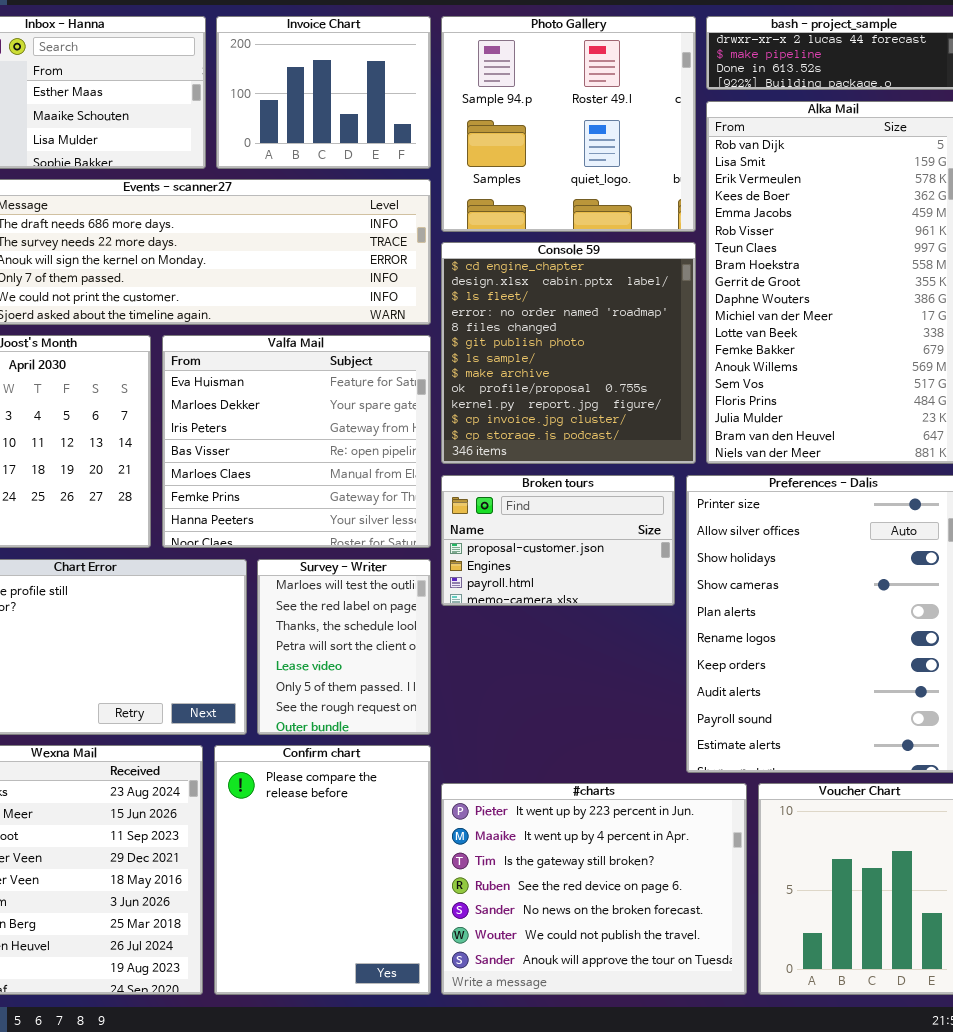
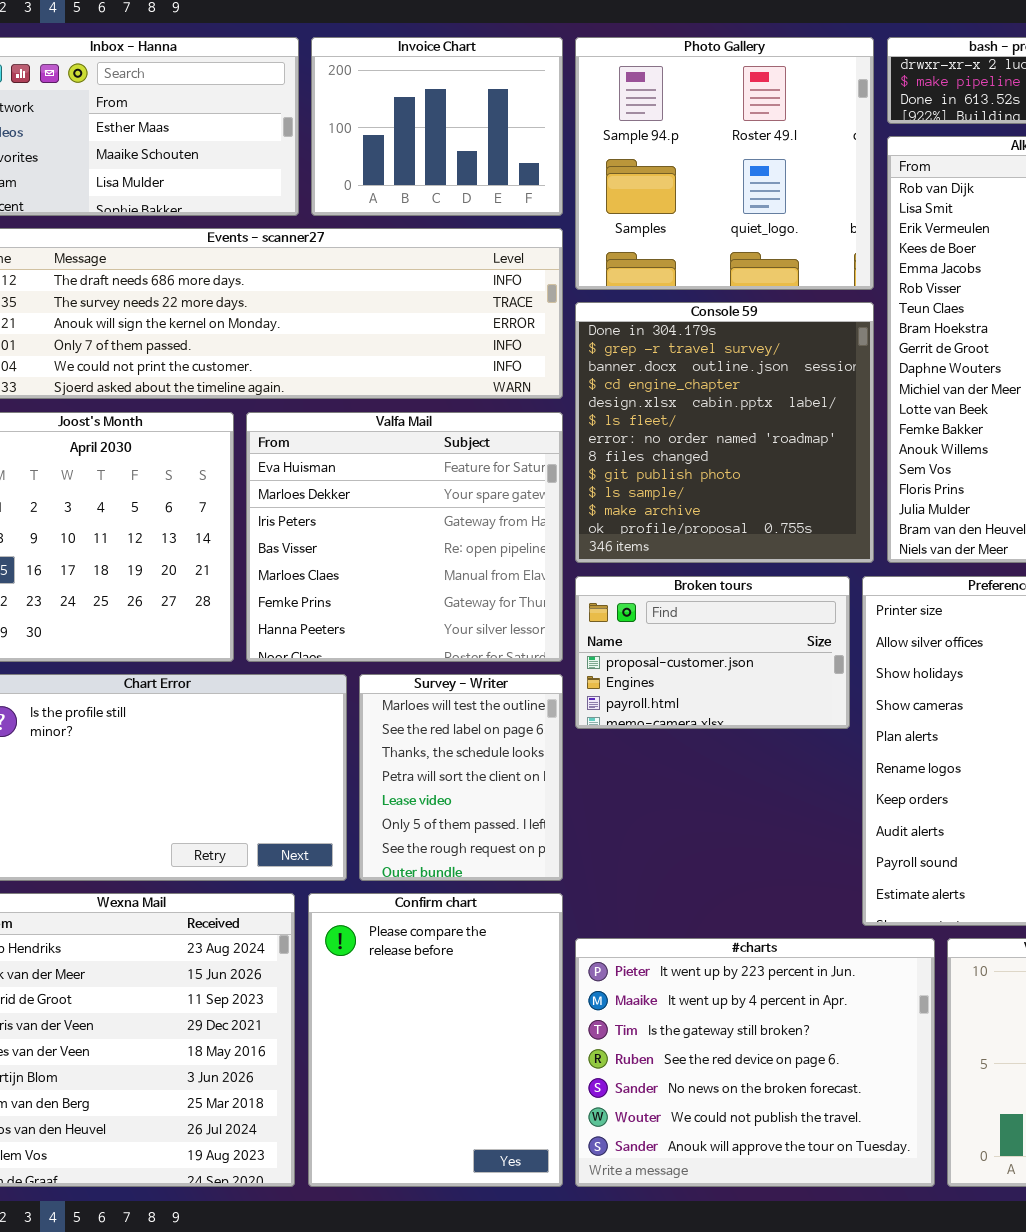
Console 59: [441,242,696,464] -> [575,302,874,563], scrolled up 3 rows

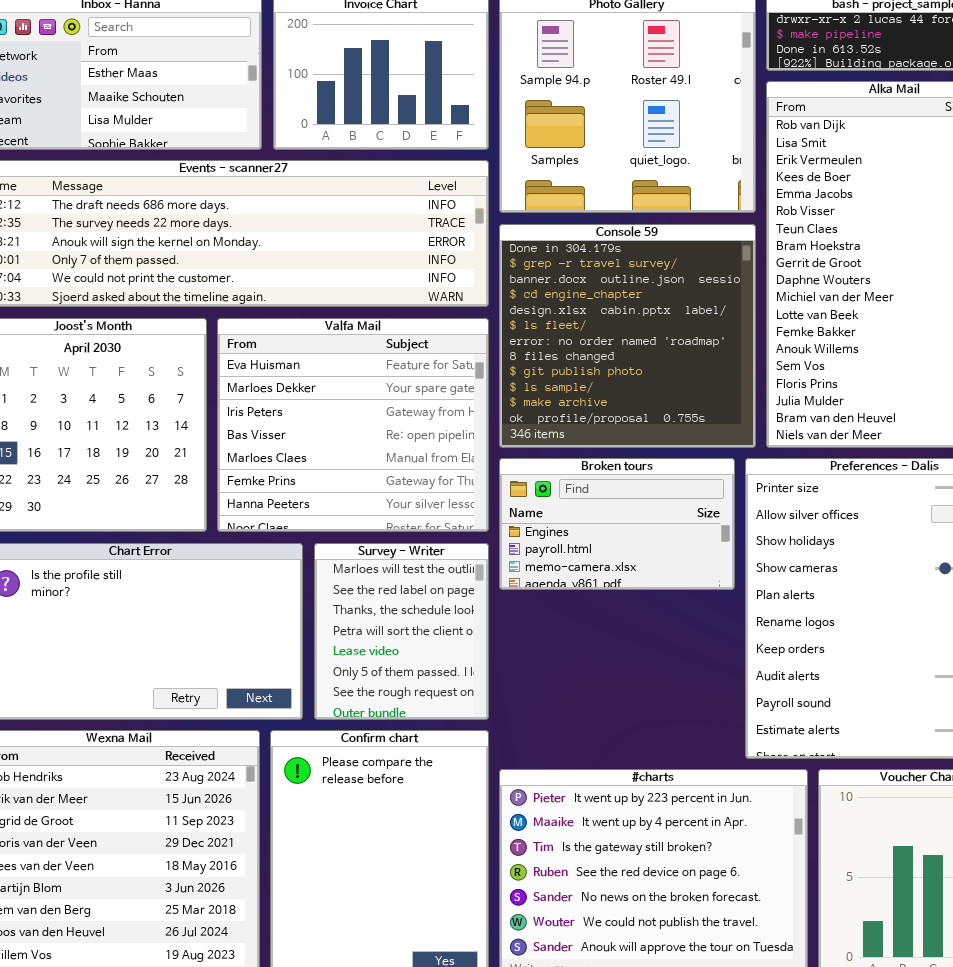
Broken tours: [575,576,850,729] -> [499,458,735,590], scrolled down 1 row

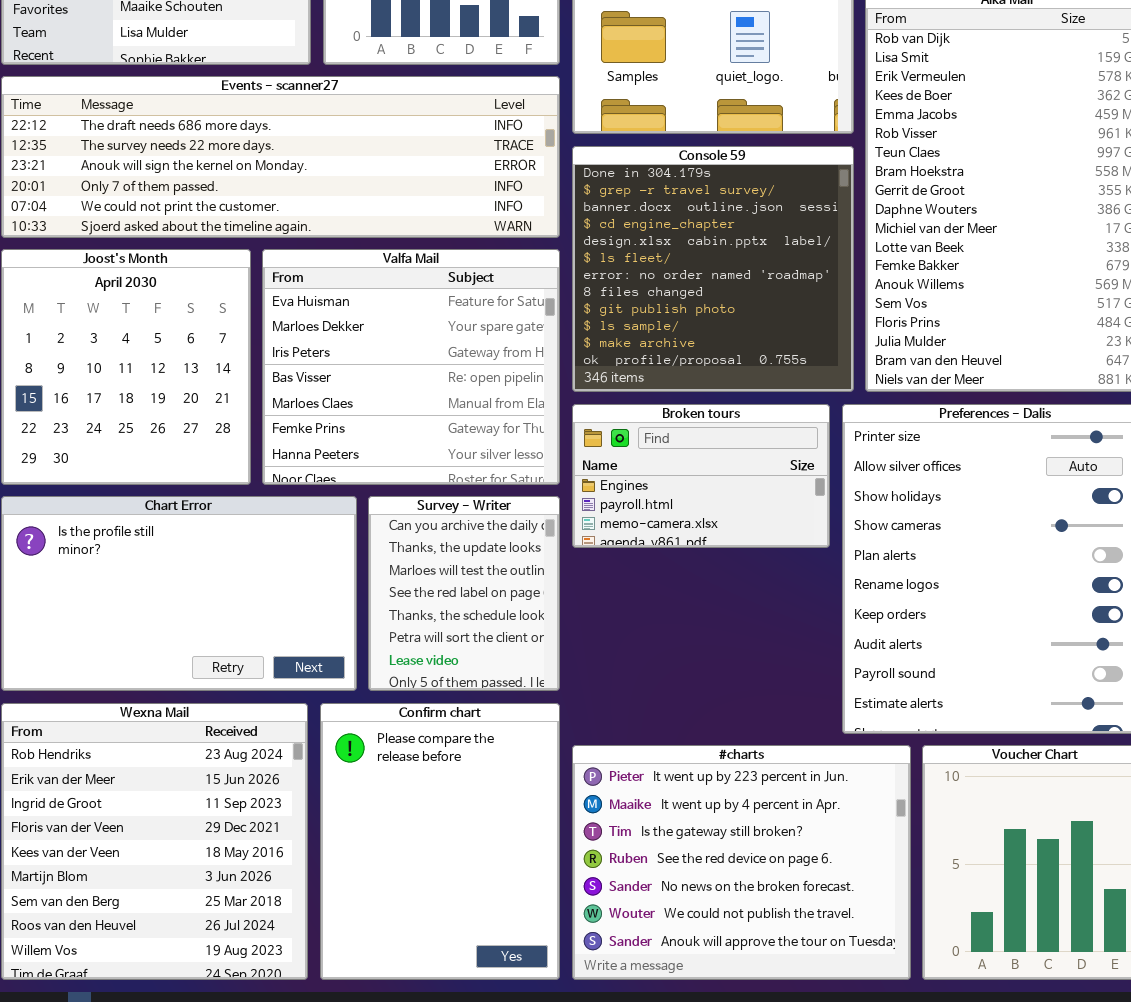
Survey - Writer: [314,543,489,720] -> [368,496,560,691], scrolled up 2 rows

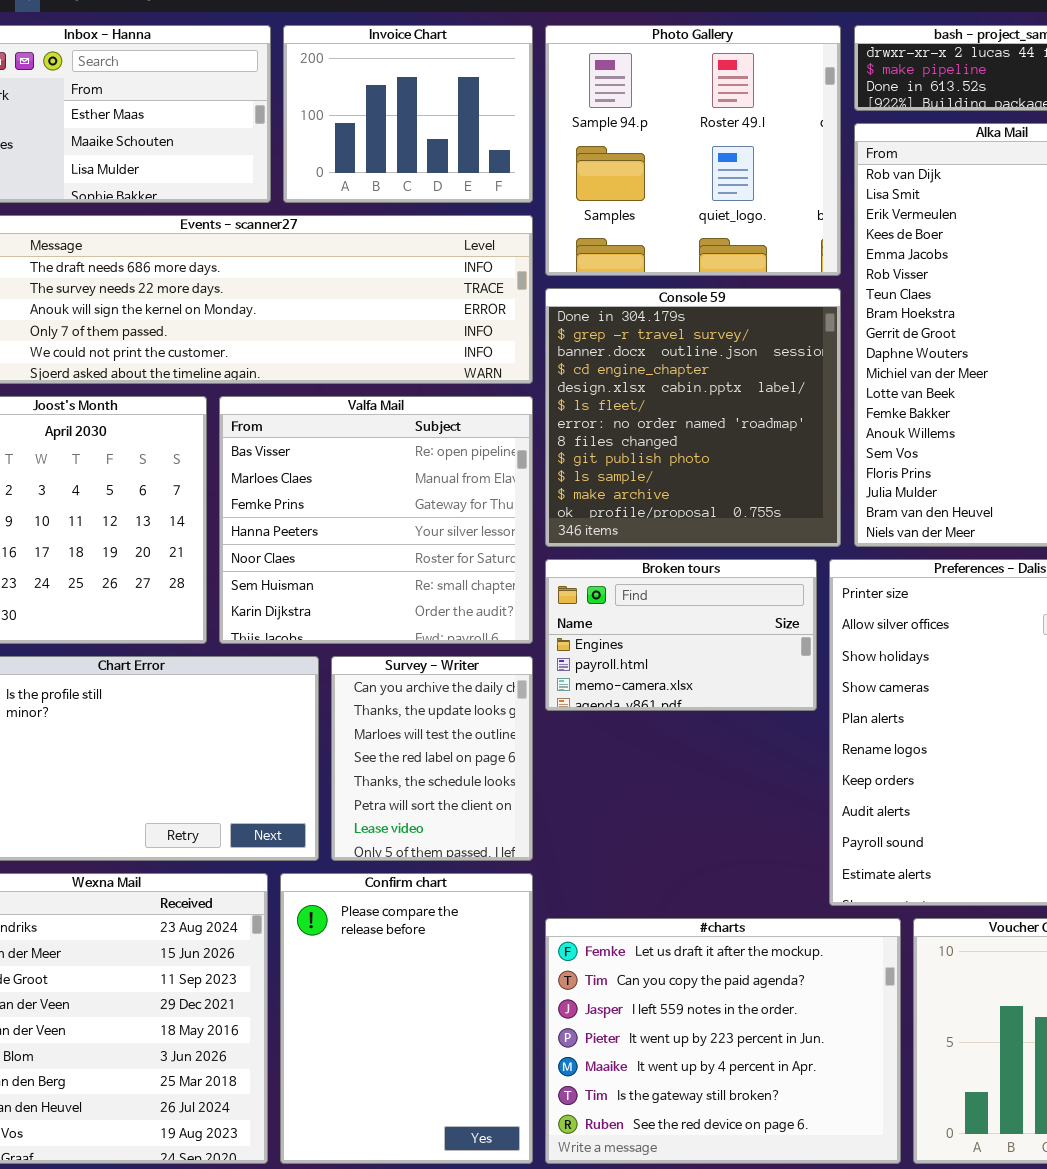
Valfa Mail: [262,249,560,485] -> [219,396,533,644], scrolled down 3 rows
#charts: [572,745,911,980] -> [545,918,901,1164], scrolled up 3 rows

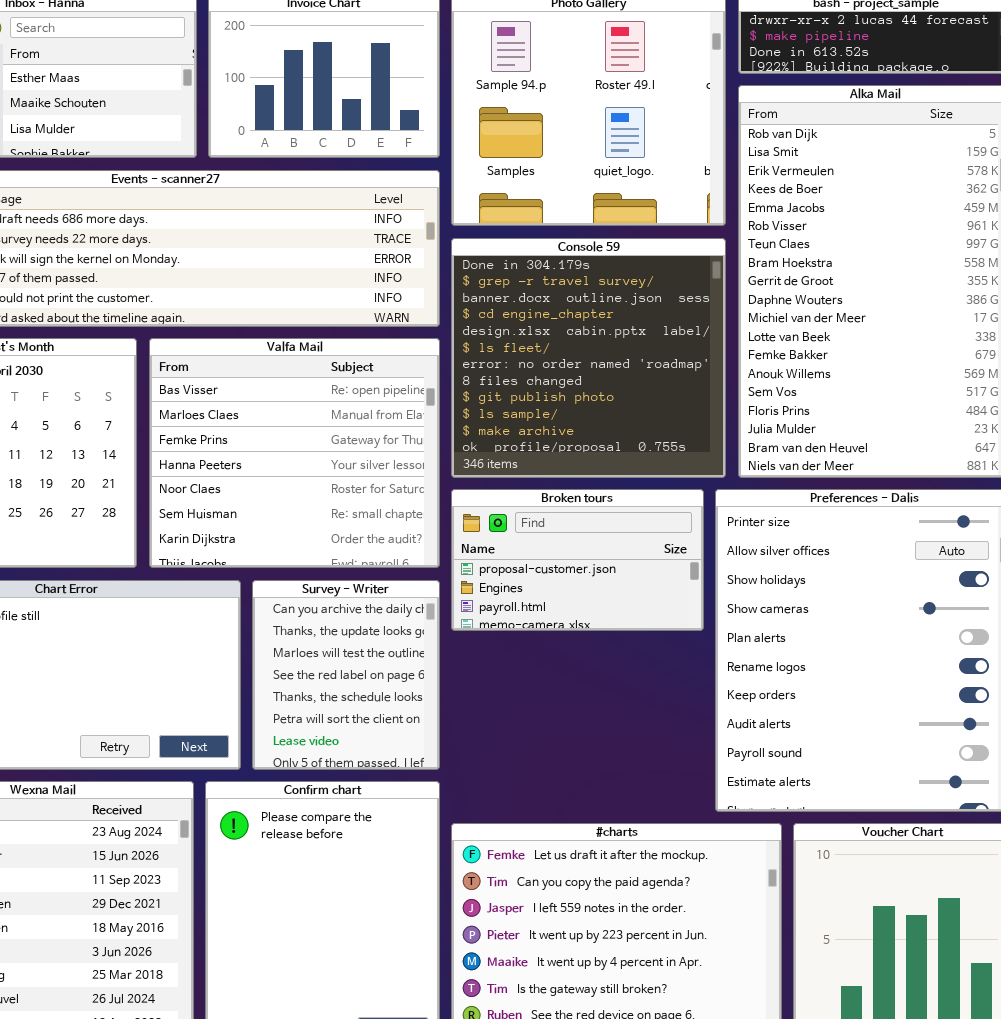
Broken tours: [545,559,817,711] -> [451,489,704,631], scrolled up 1 row

